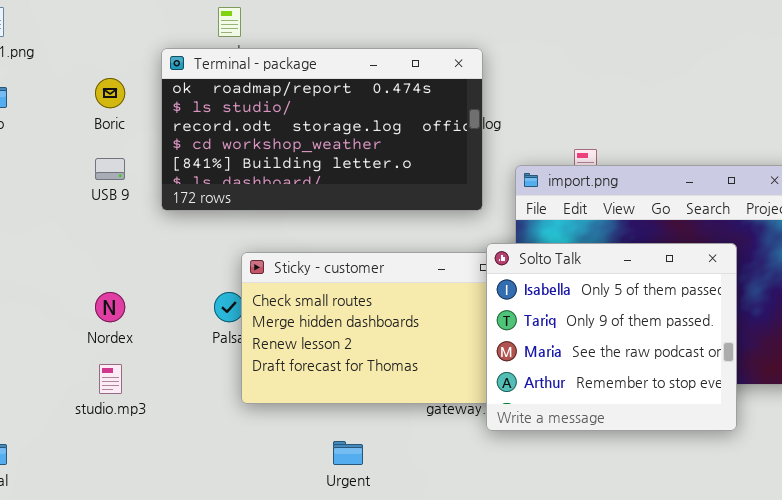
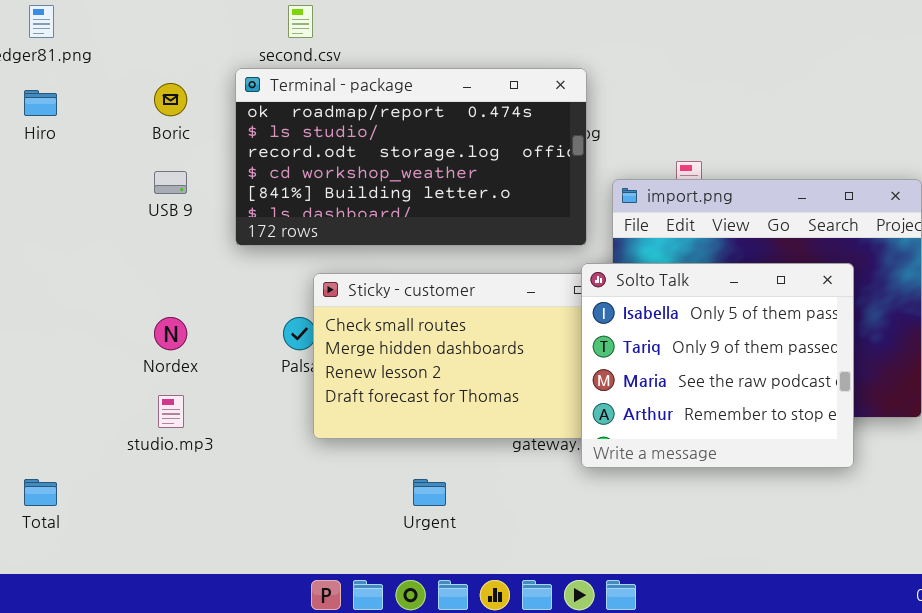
Terminal - package: [161,48,483,211] -> [235,68,587,246], moved

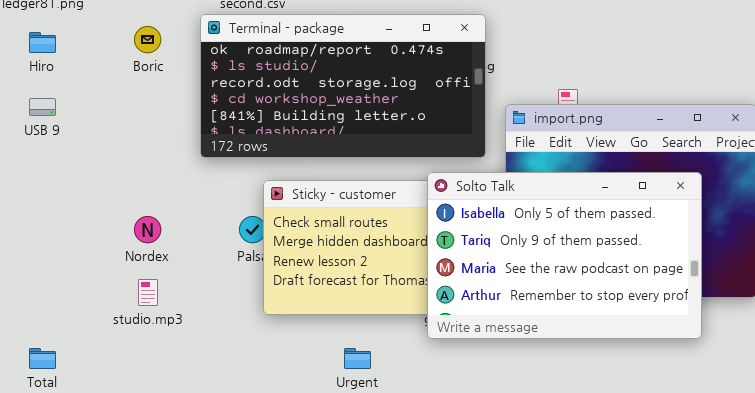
USB 9: [154,171,187,194] -> [29,98,56,116], moved
Solto Talk: [581,263,854,468] -> [427,172,702,339], resized

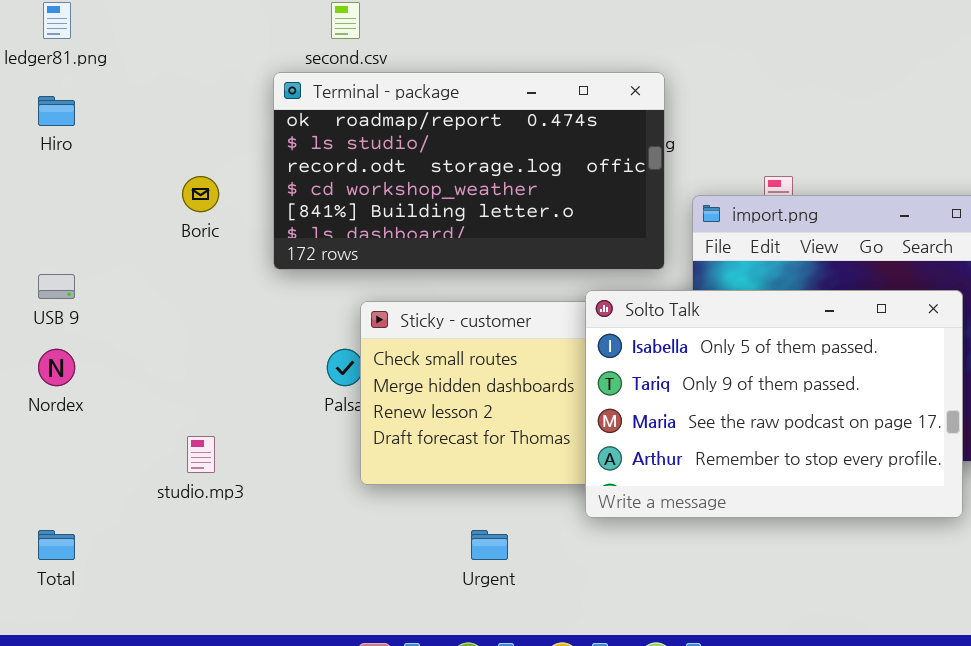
Boric: [134,26,161,53] -> [182,176,219,212], moved
USB 9: [29,98,56,116] -> [38,274,75,299], moved
Nordex: [134,216,161,243] -> [38,349,75,386], moved

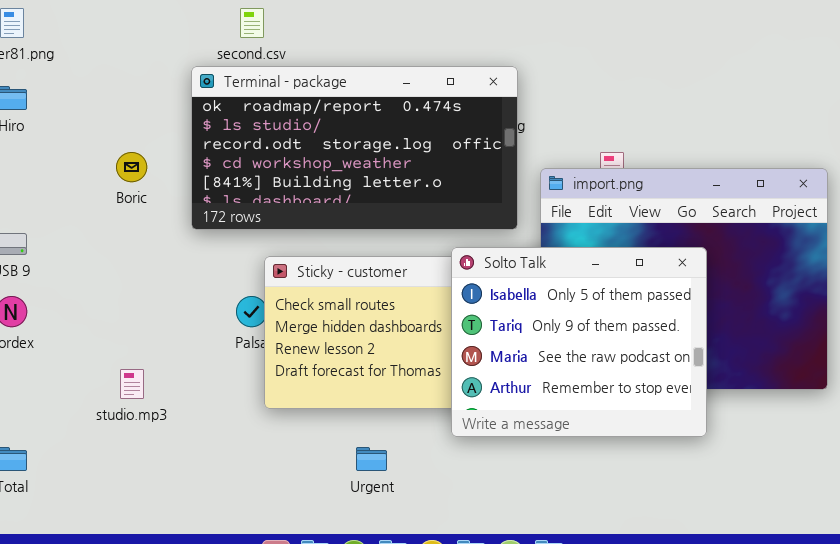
Solto Talk: [585,290,963,518] -> [451,247,707,437], resized

